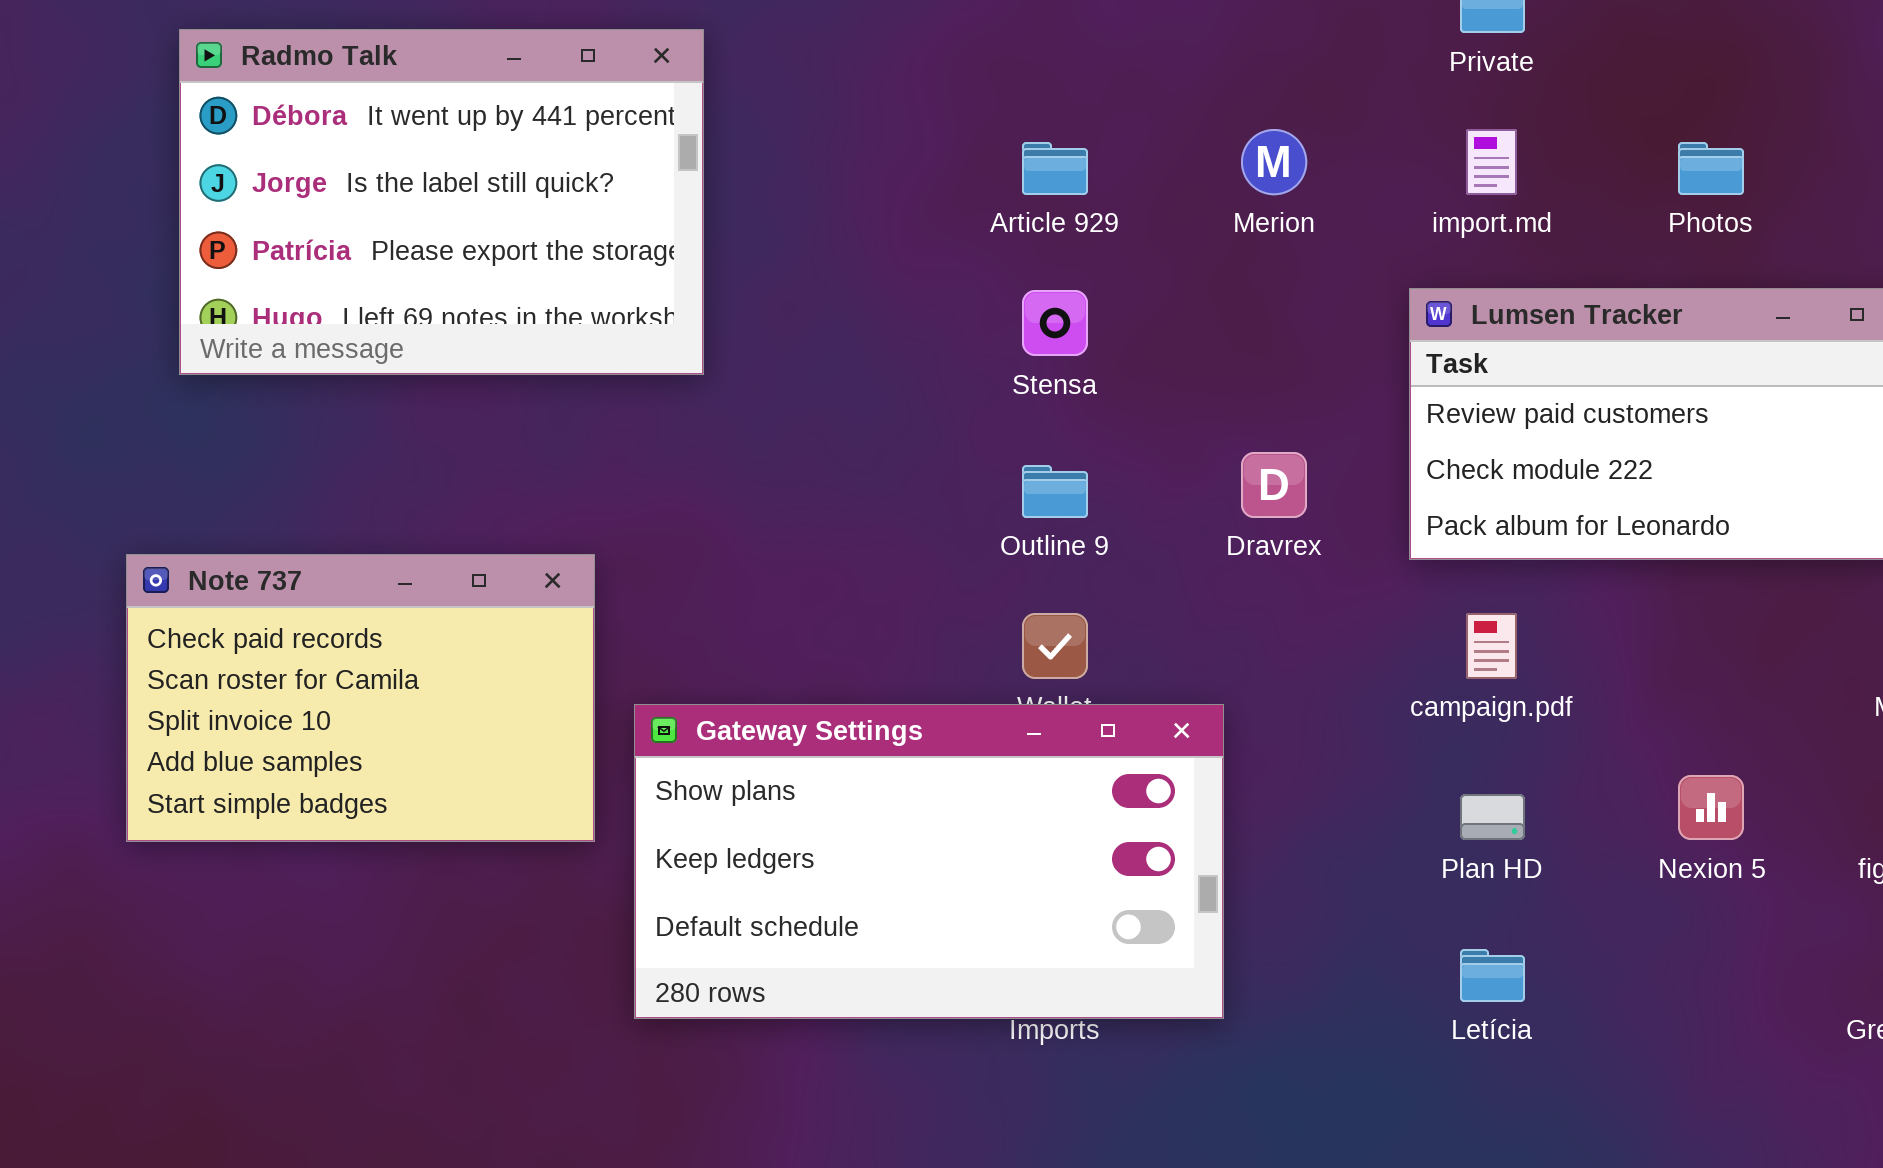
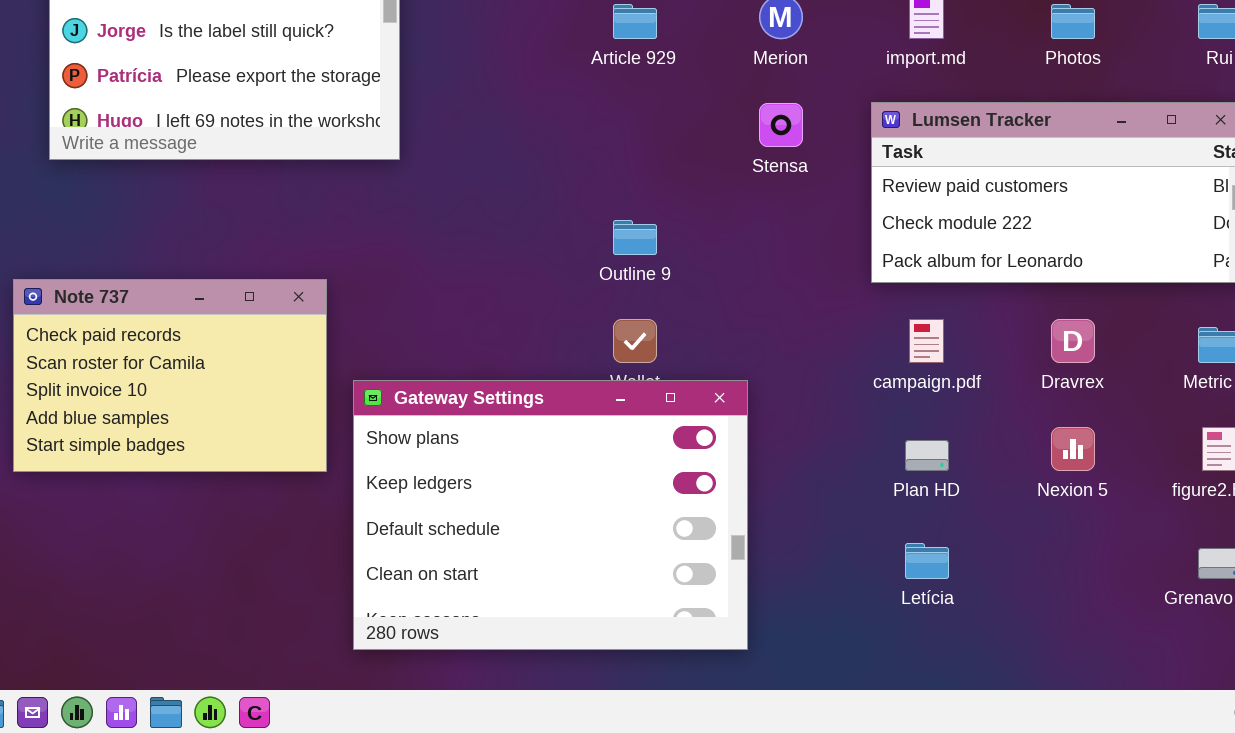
Stensa: [1022,290,1088,356] -> [759,103,803,147], moved
Dravrex: [1241,452,1307,518] -> [1051,319,1095,363], moved
Gateway Settings: [634,704,1224,1019] -> [353,380,748,650], resized

